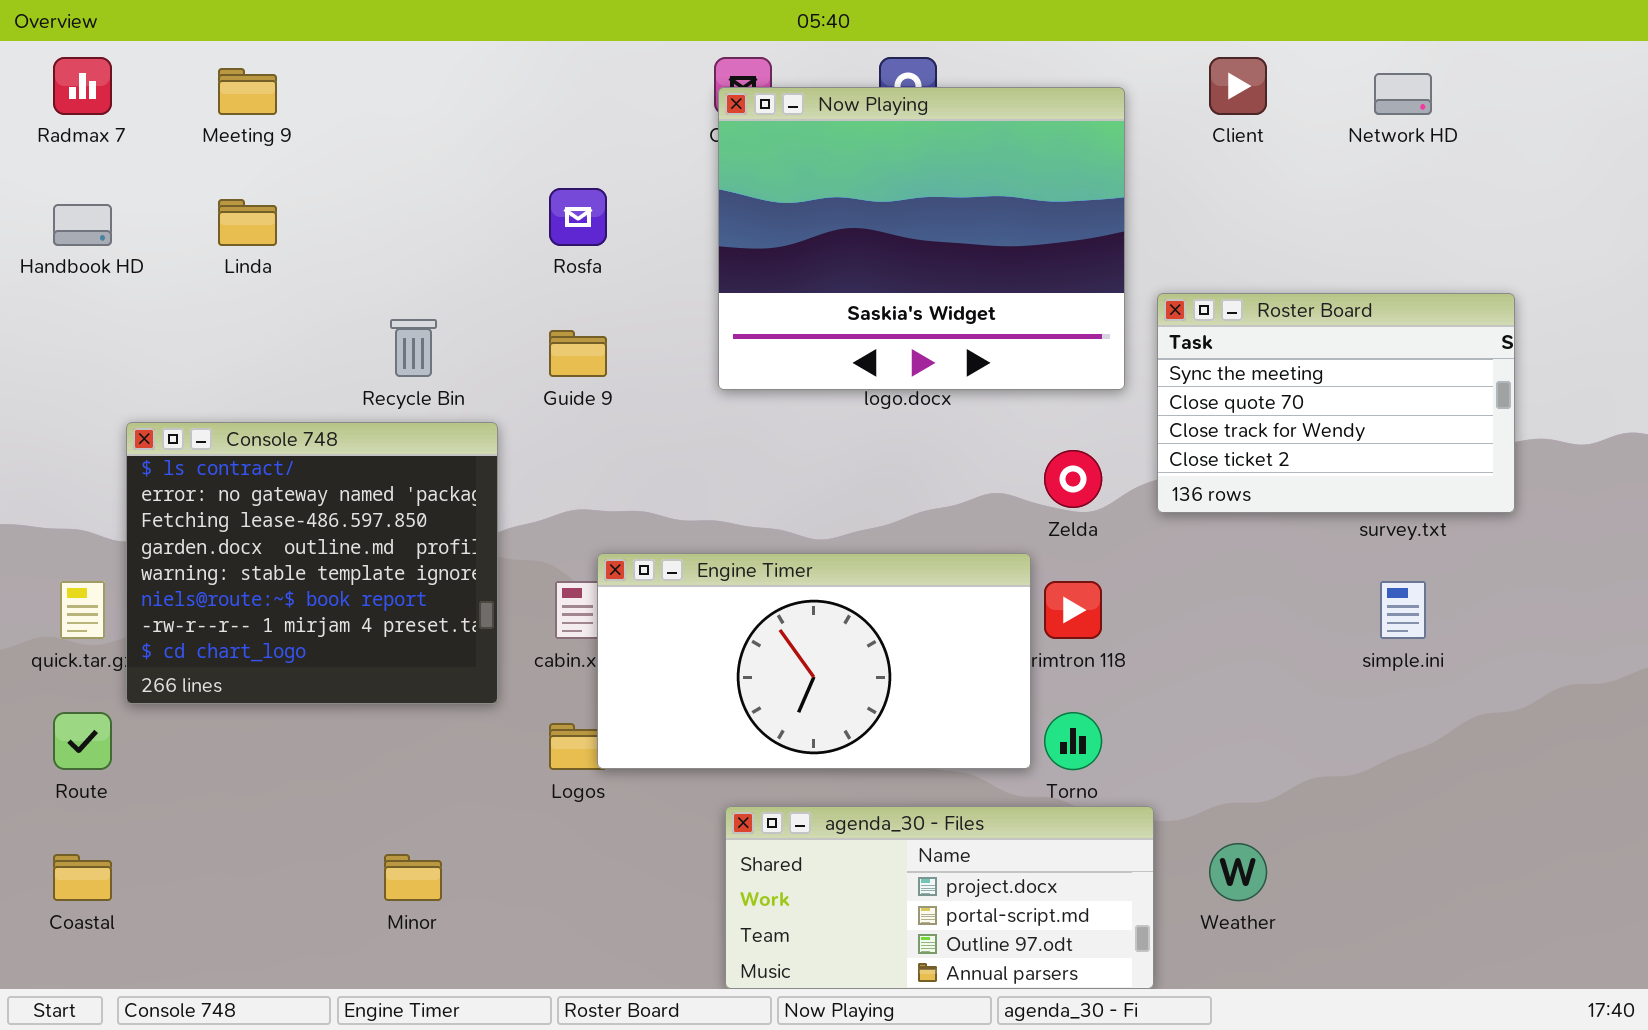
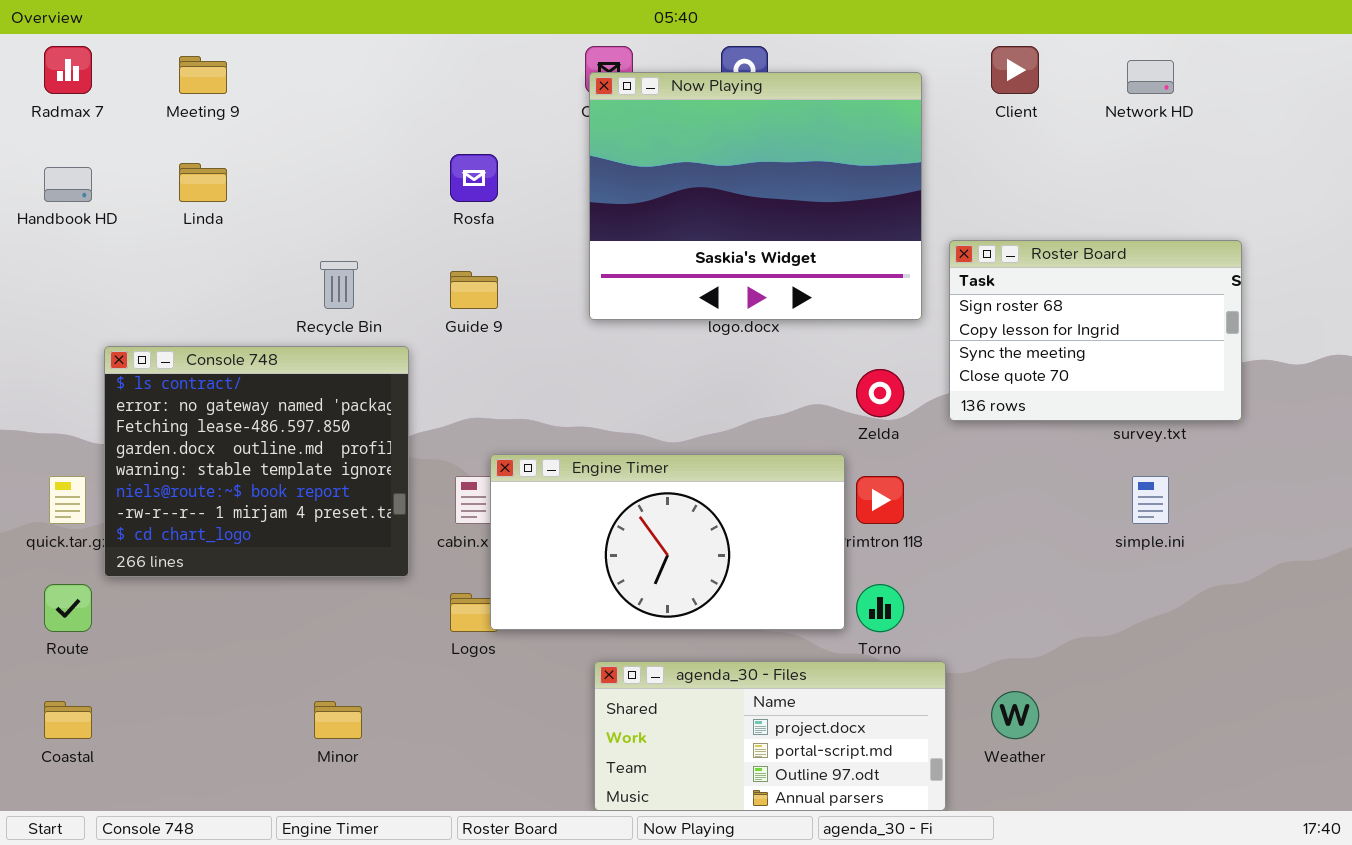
Roster Board: [1157,293,1515,513] -> [949,240,1242,421], scrolled up 2 rows

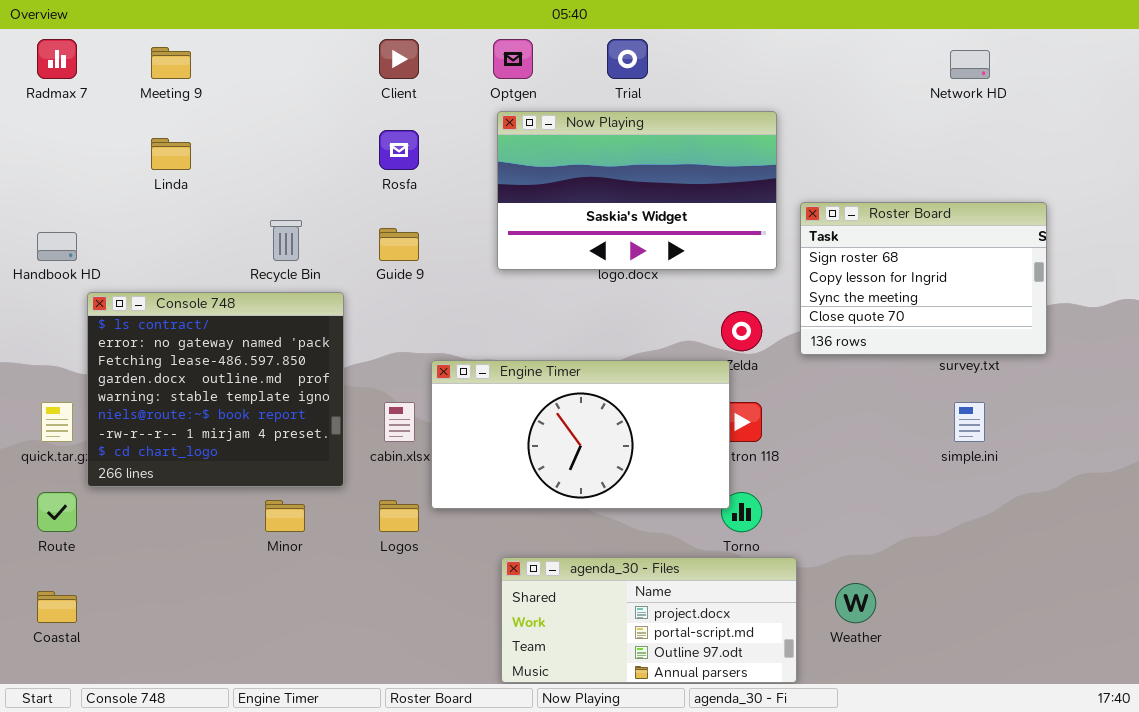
Client: [991,46,1039,94] -> [379,39,419,79], moved
Now Playing: [589,72,922,320] -> [497,111,777,270], resized
Handbook HD: [44,167,92,202] -> [37,232,77,261], moved
Engine Timer: [490,454,845,630] -> [431,360,730,509], moved
Minor: [314,701,362,739] -> [265,500,305,532], moved

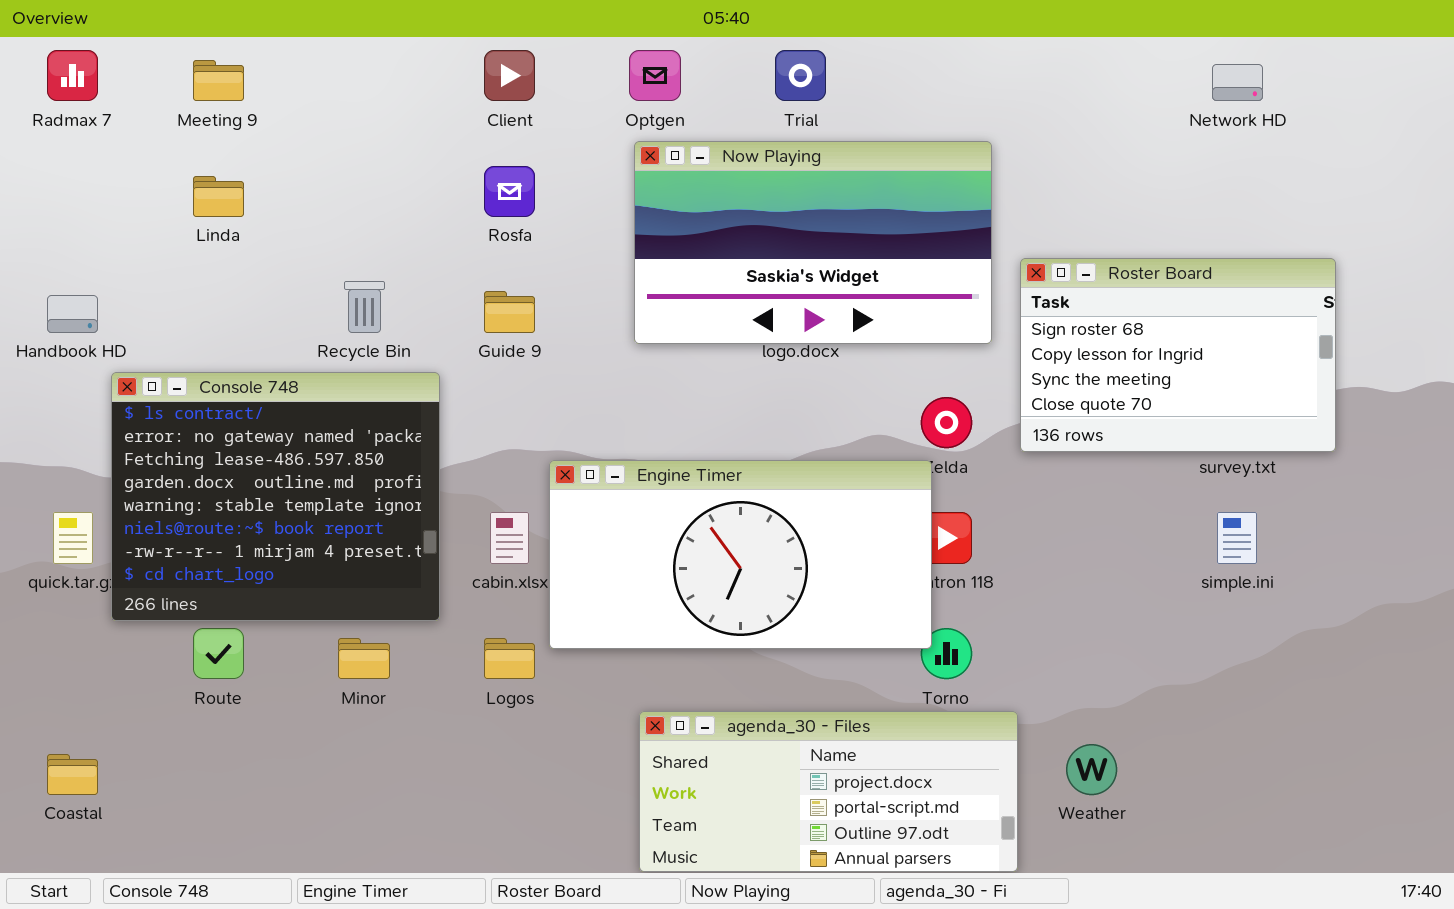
Route: [37,492,77,532] -> [193,628,244,679], moved

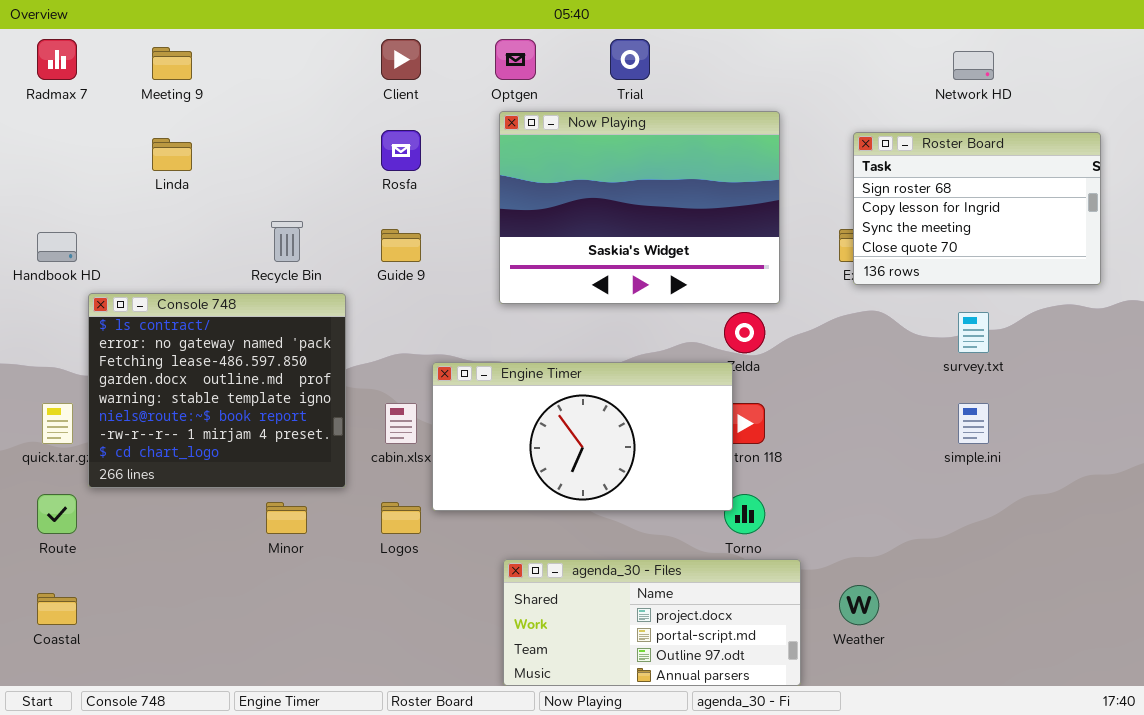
Now Playing: [634,141,992,344] -> [499,111,780,304], resized
Roster Board: [1020,258,1336,452] -> [853,132,1101,285], moved
Route: [193,628,244,679] -> [37,494,77,534], moved

